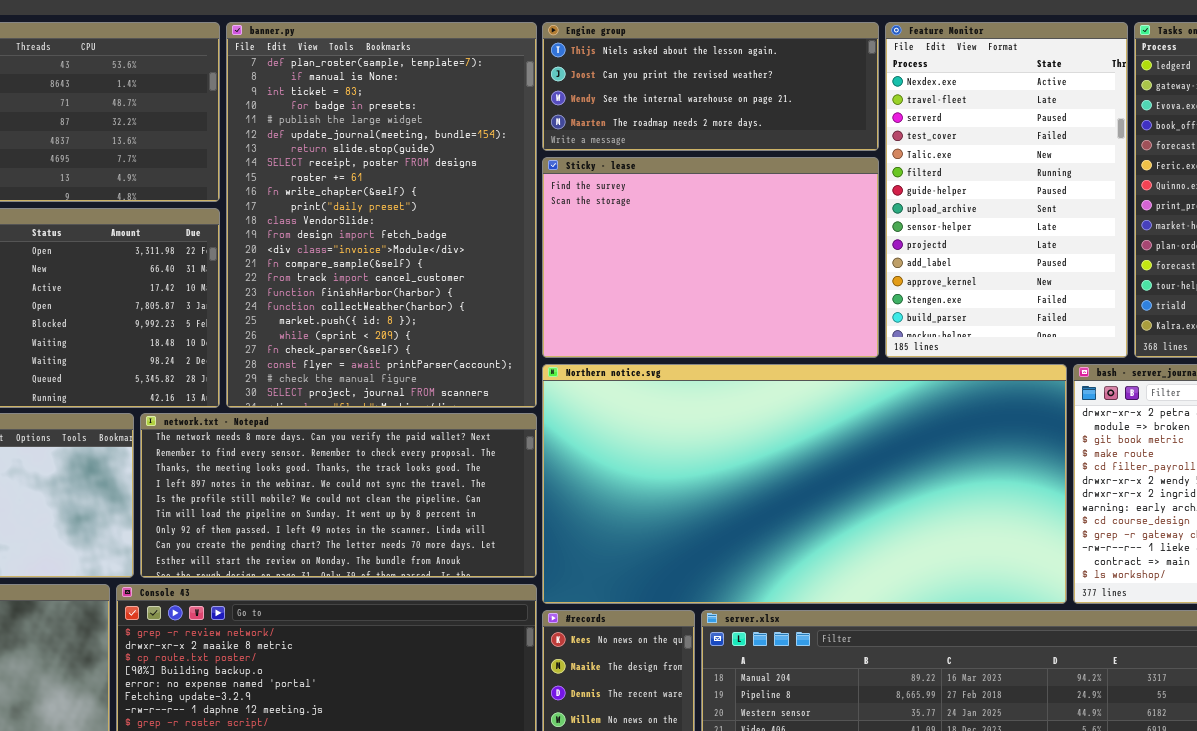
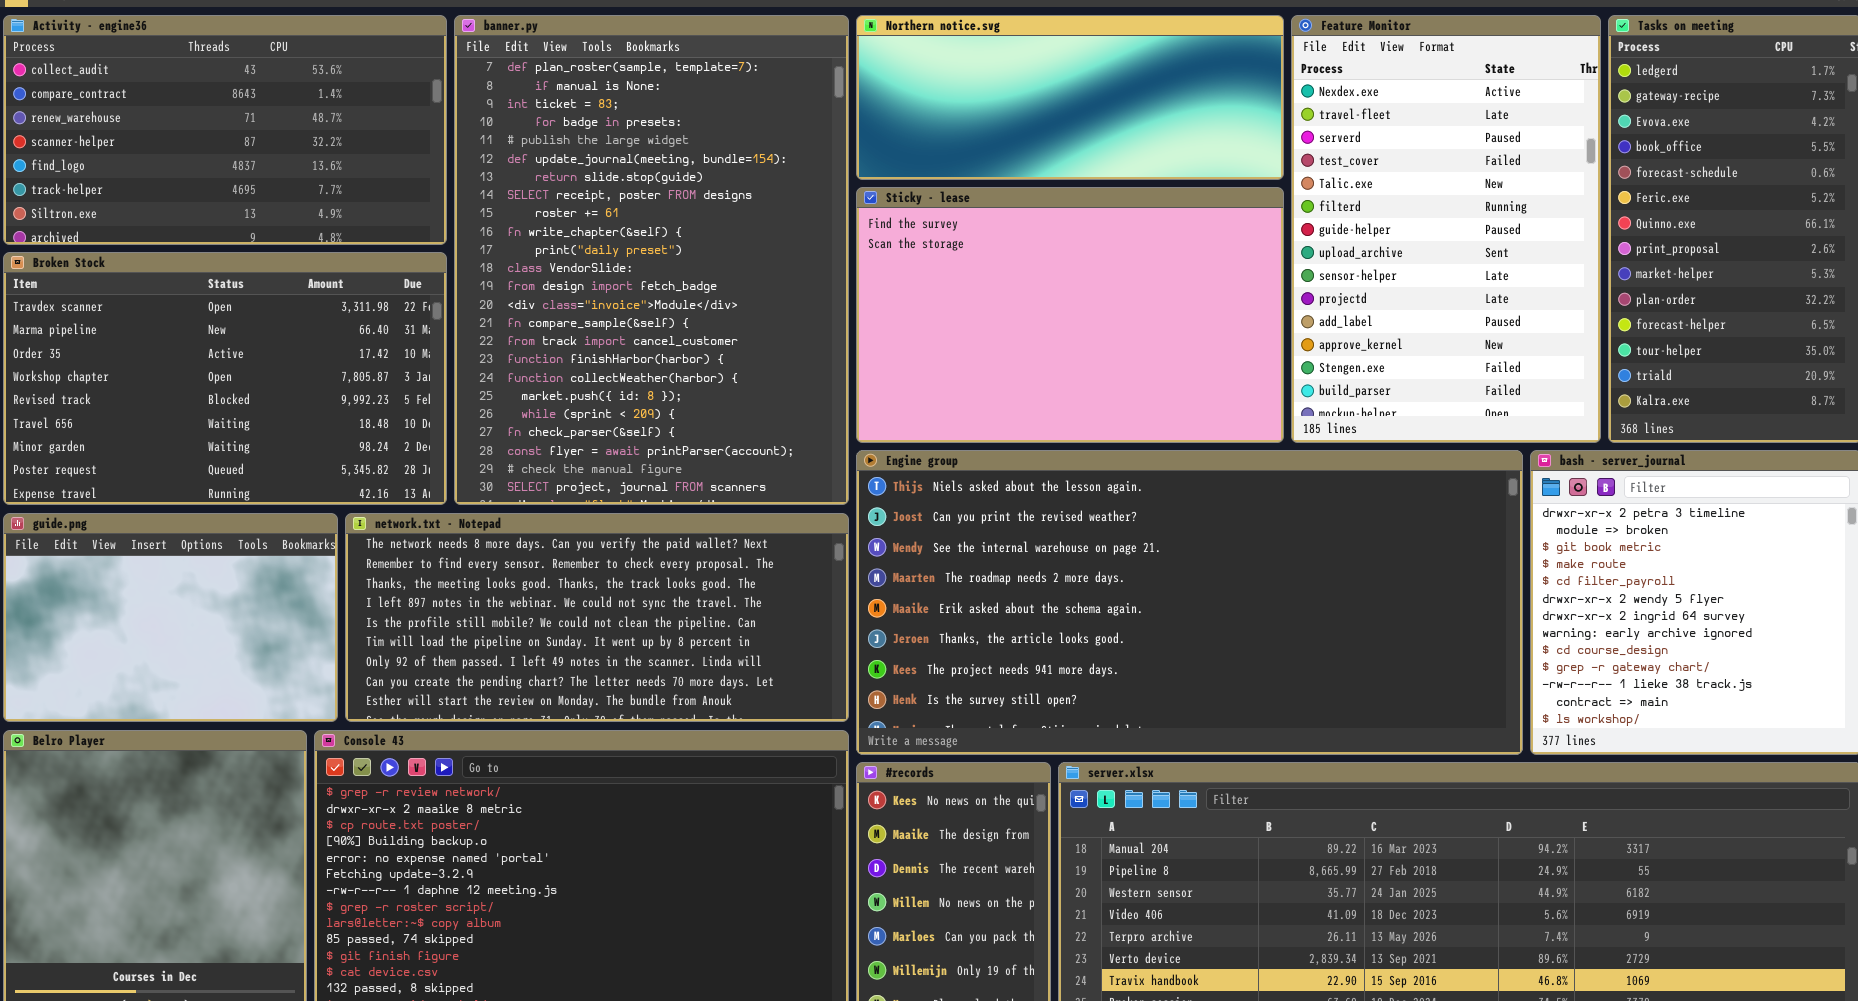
Engine group: [542,22,879,151] -> [856,450,1523,755], moved, resized
Northern notice.svg: [542,364,1067,604] -> [856,15,1284,180], moved, resized

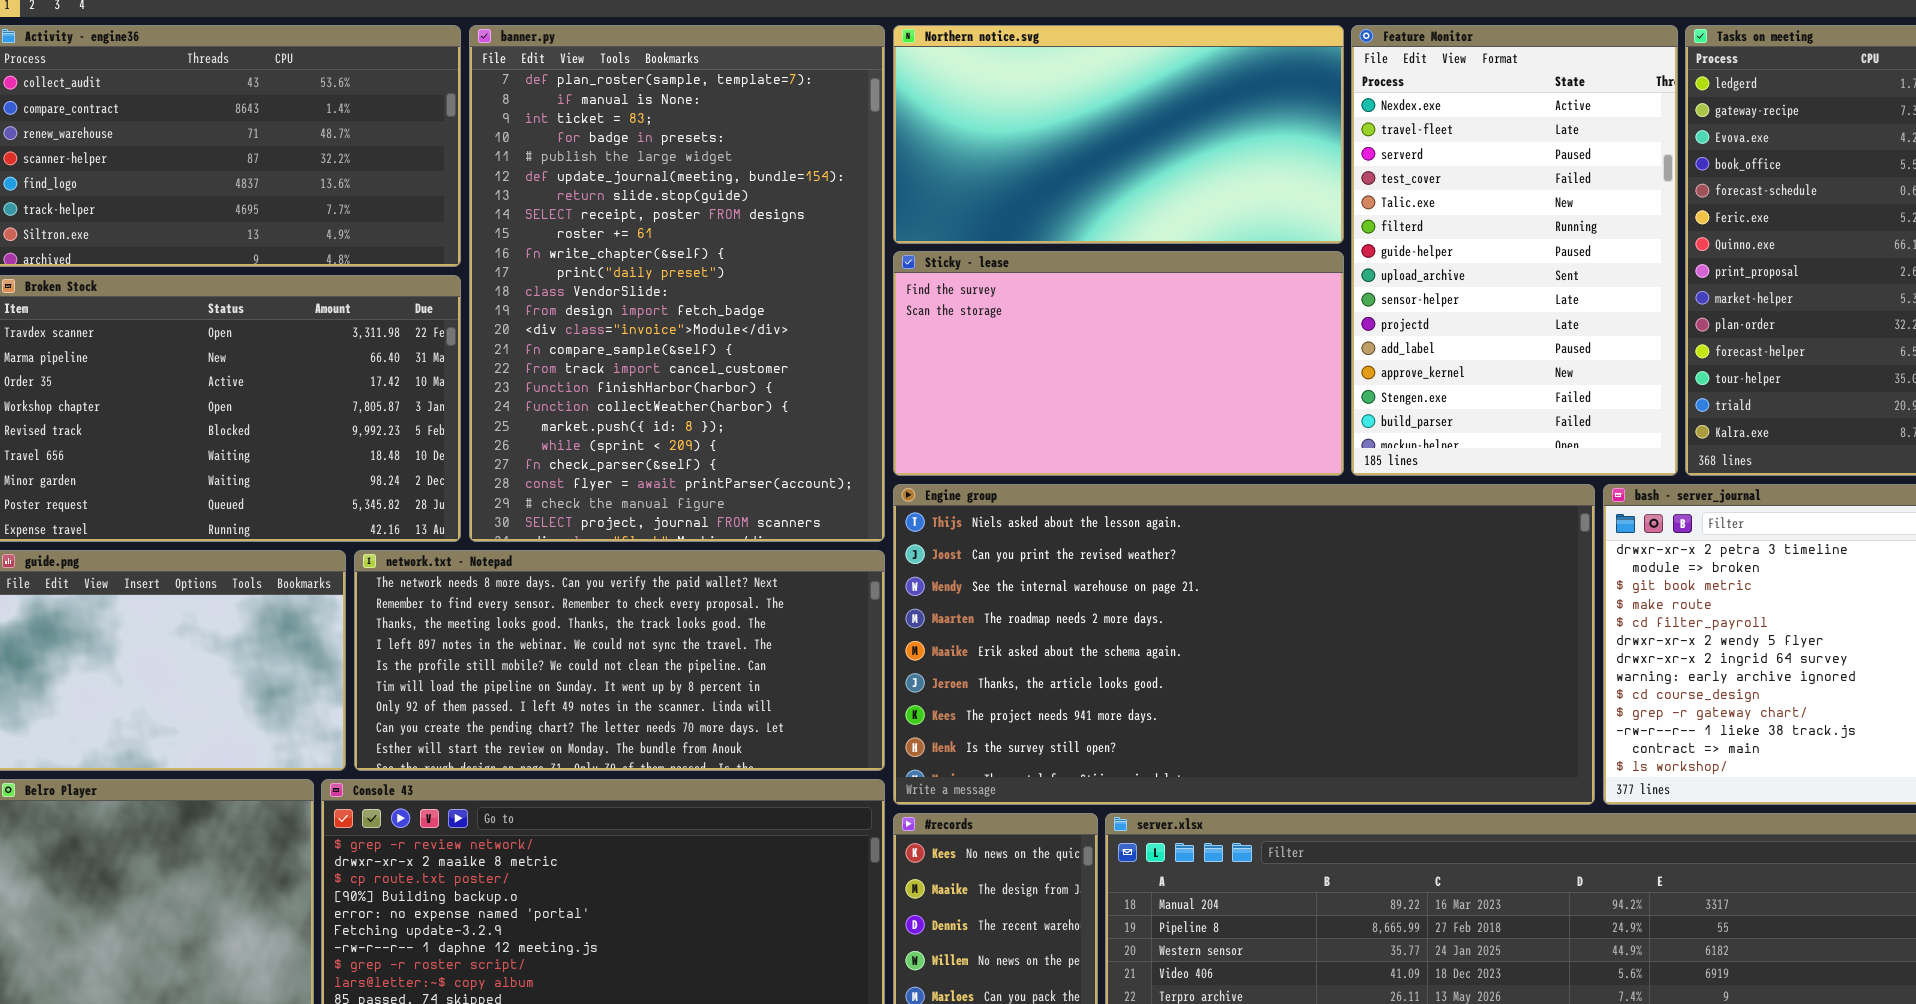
Northern notice.svg: [856,15,1284,180] -> [893,25,1344,244], resized
Sticky - lease: [856,187,1284,443] -> [893,251,1344,476], resized

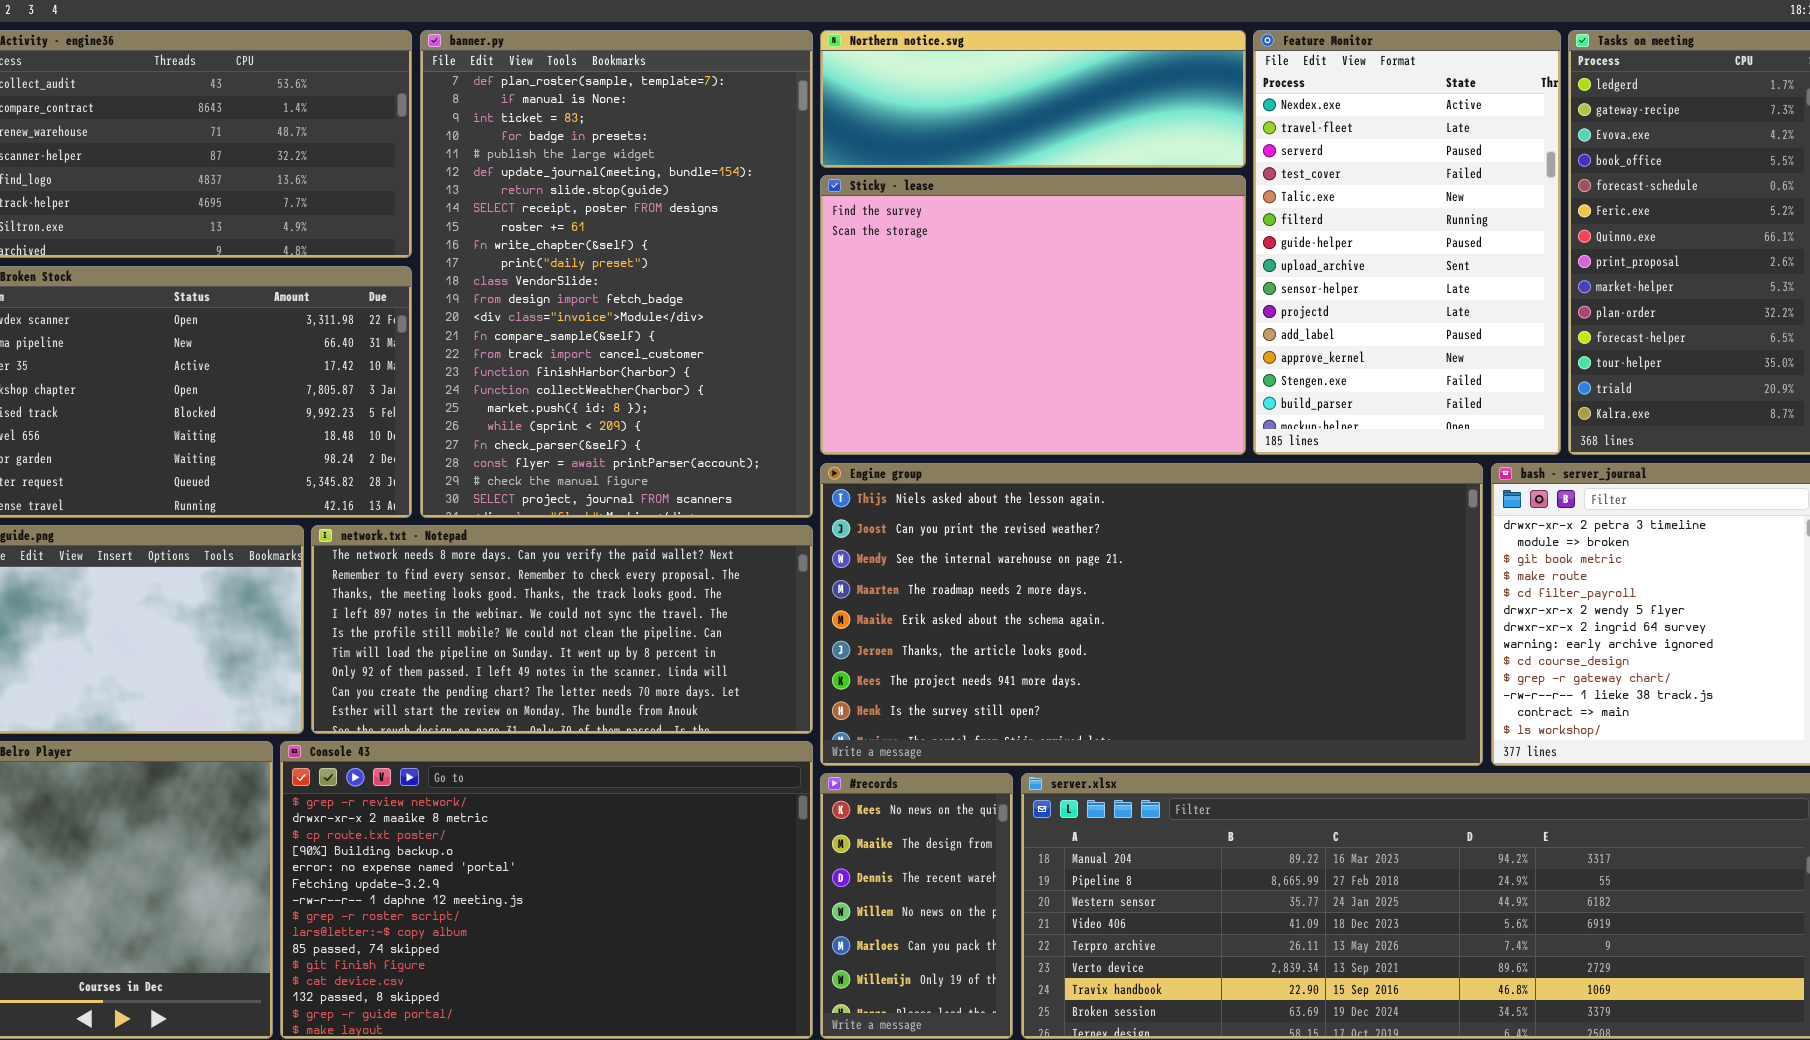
Northern notice.svg: [893,25,1344,244] -> [820,30,1246,168], resized
Sticky - lease: [893,251,1344,476] -> [820,175,1246,455], resized

